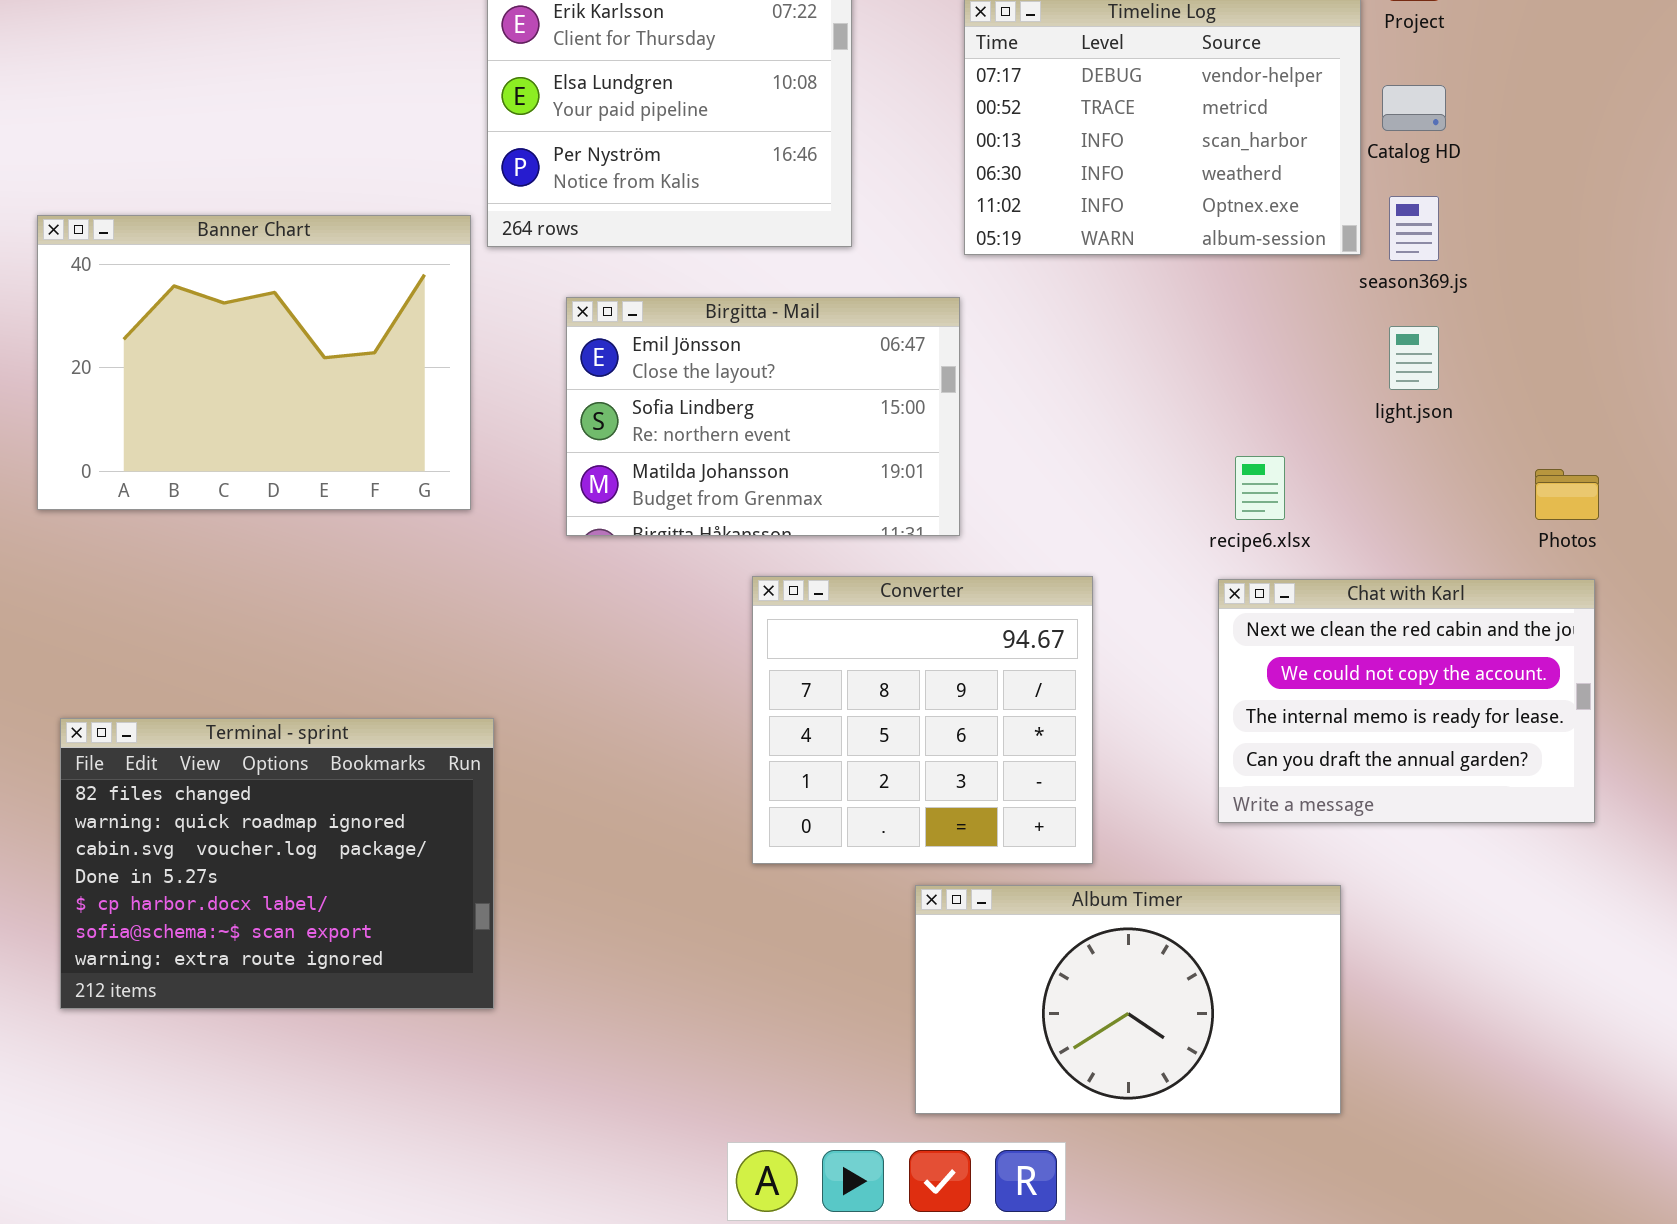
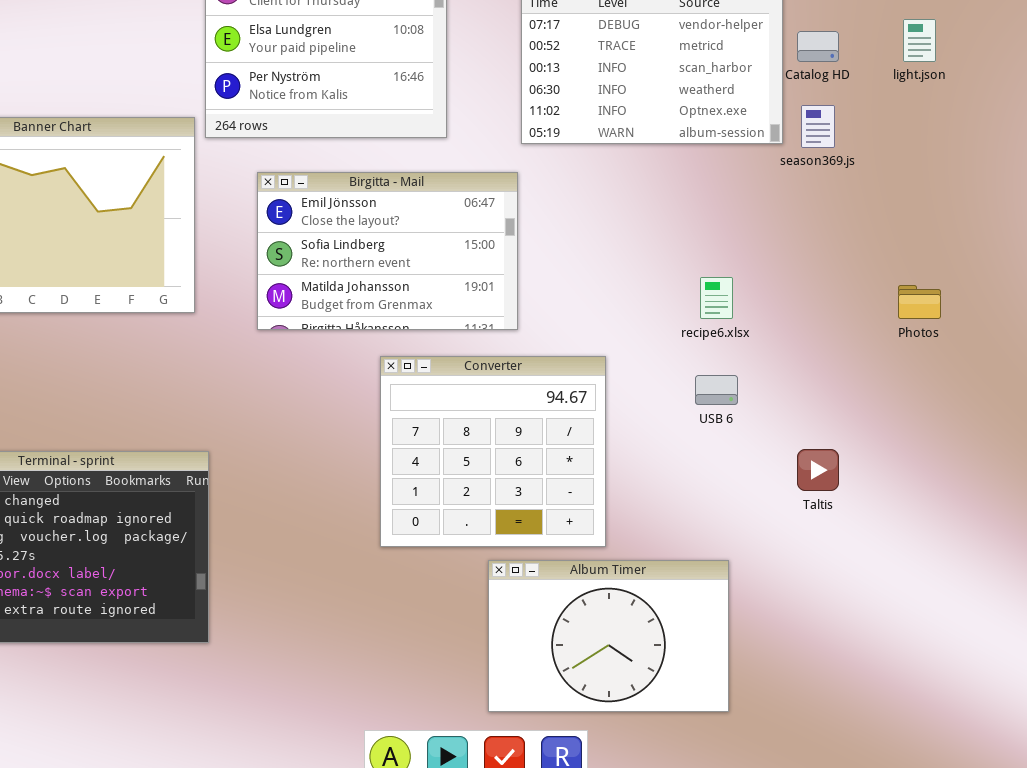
light.json: [1389,326,1439,390] -> [903,19,936,62], moved
Chat with Karl: [1218,579,1595,823] -> none, closed
Album Timer: [915,885,1341,1114] -> [488,560,729,712], resized

